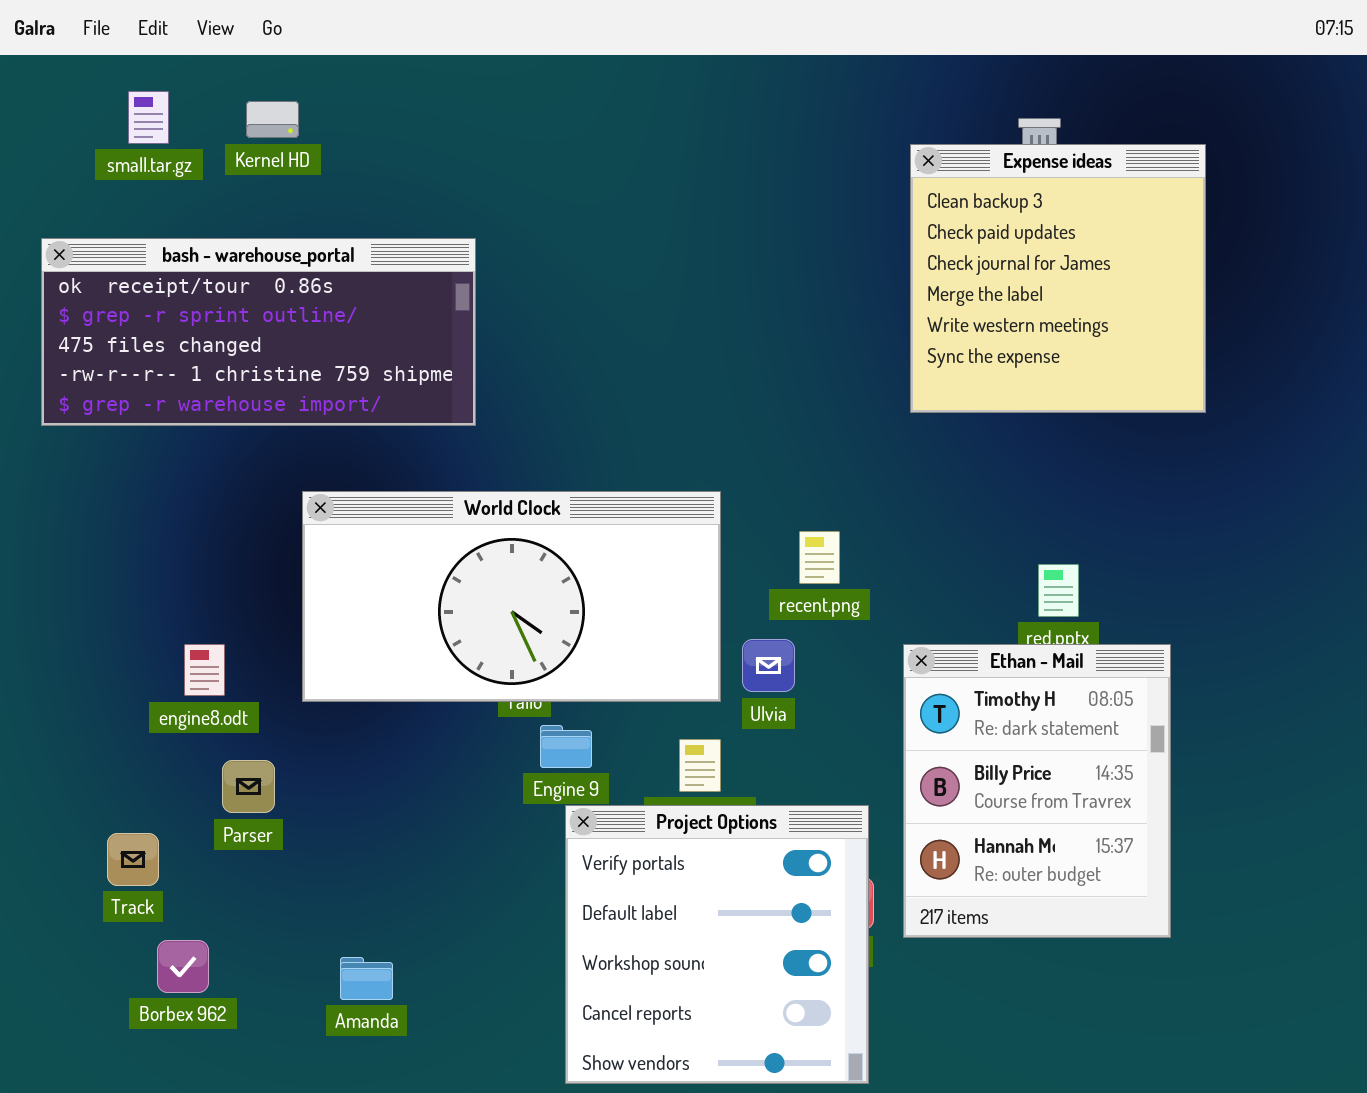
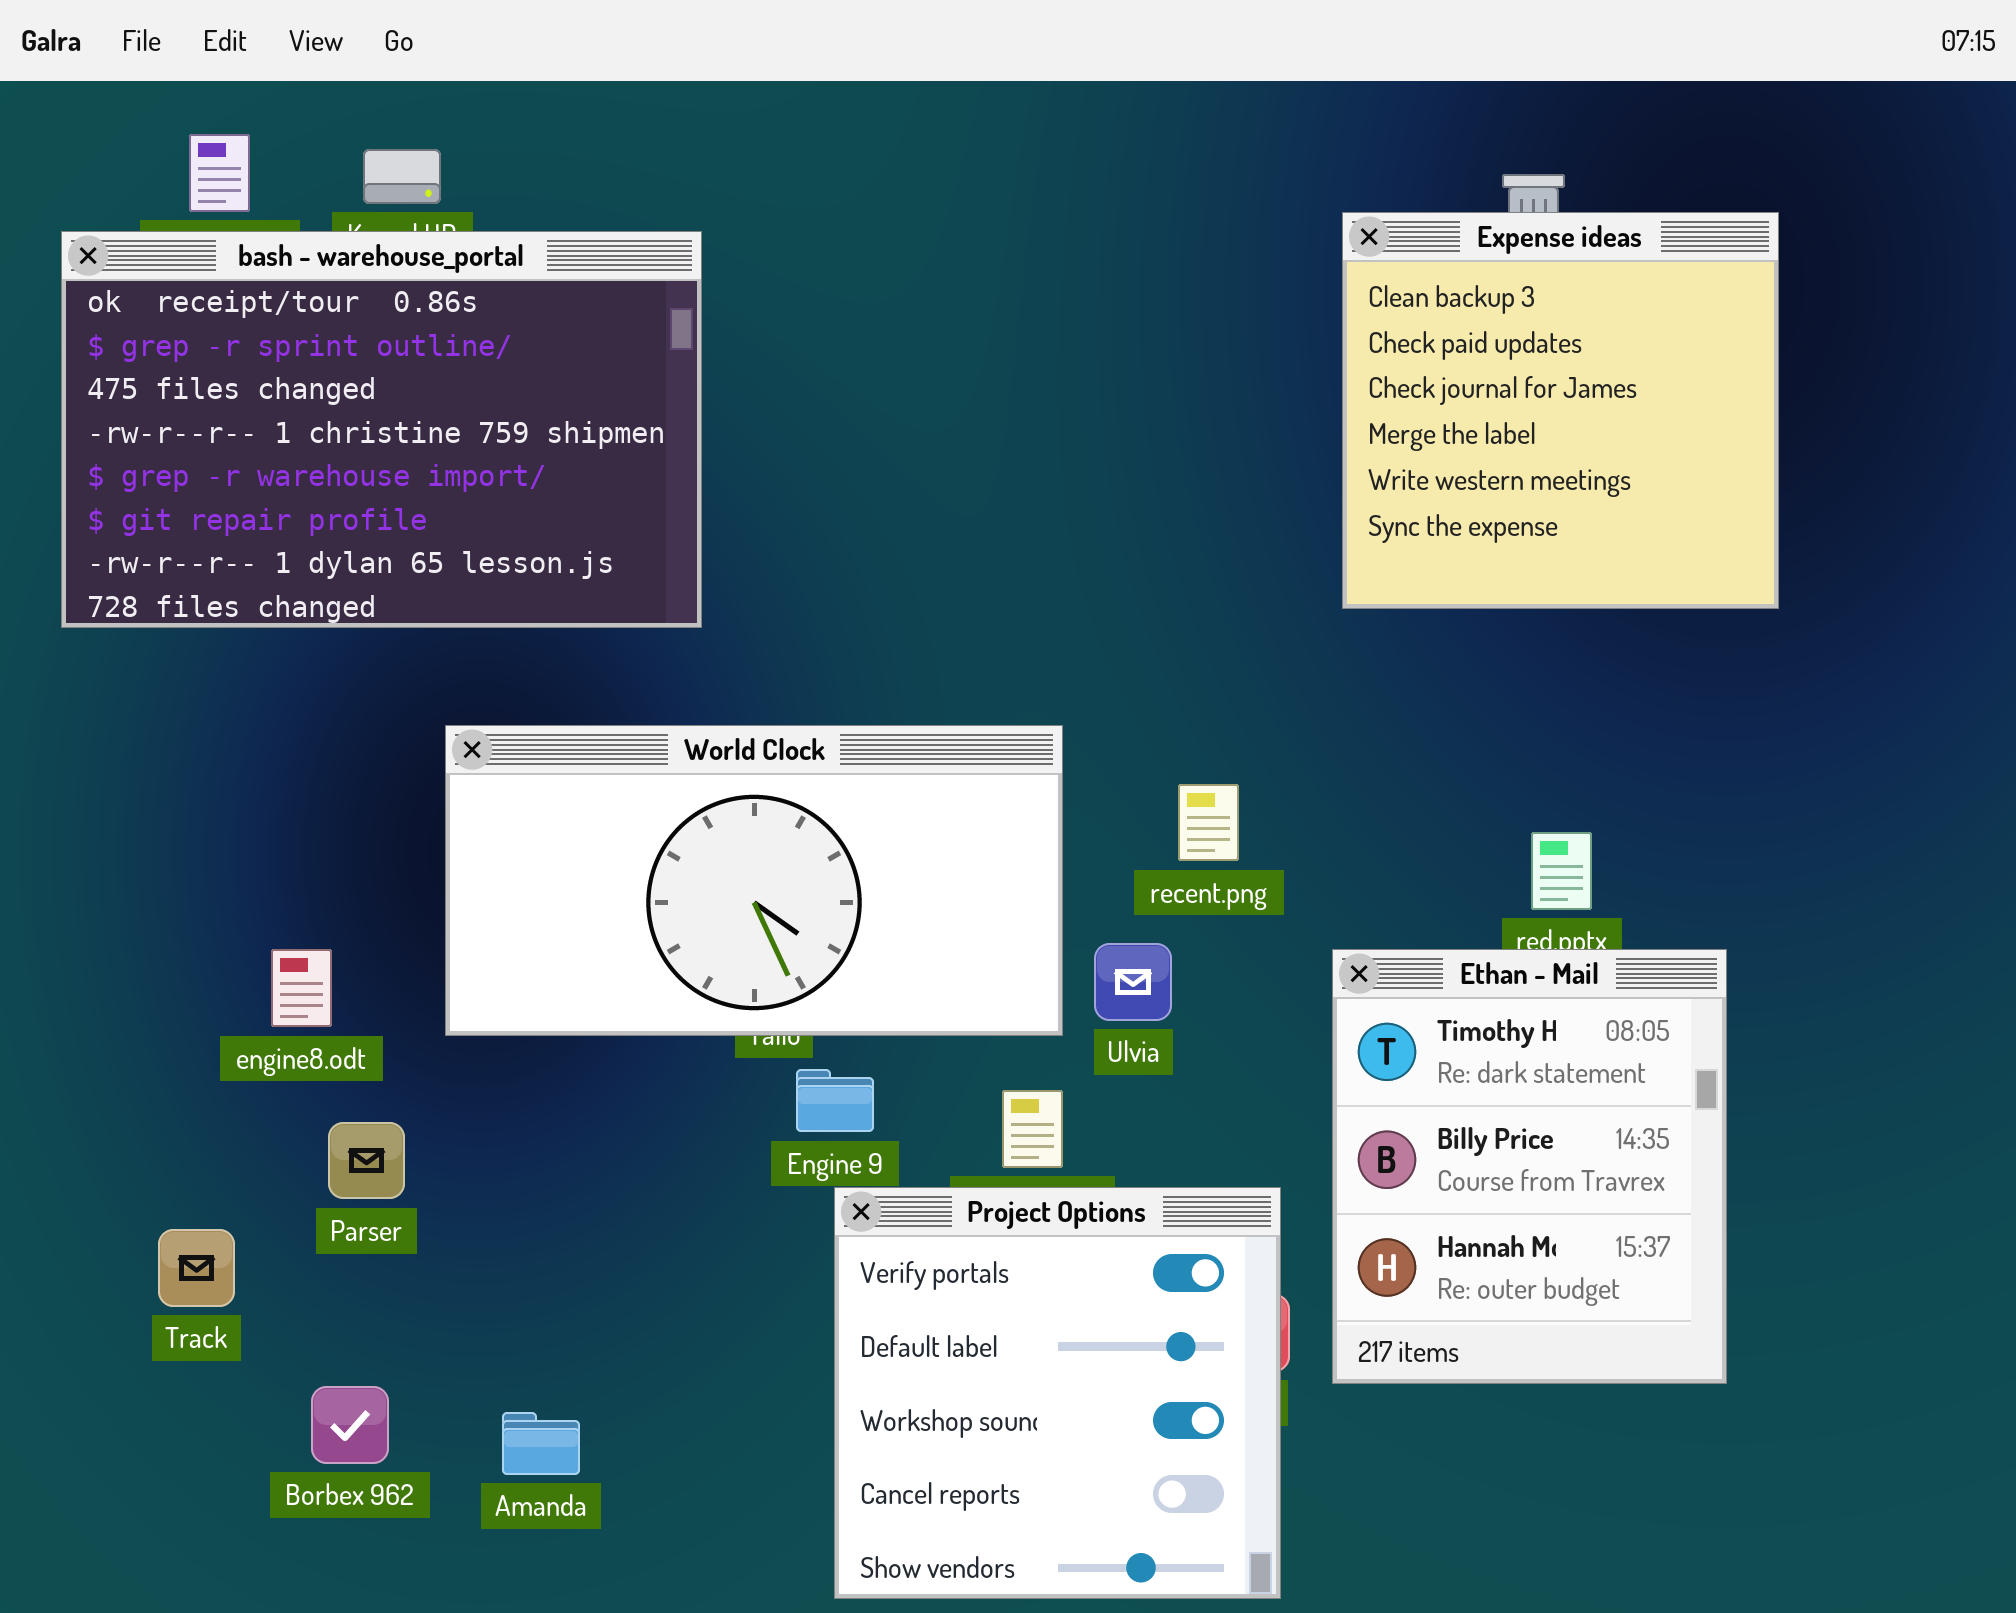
bash - warehouse_portal: [41,238,476,426] -> [61,231,702,628], resized
Borbex 962: [157,940,209,993] -> [311,1386,389,1464], moved

